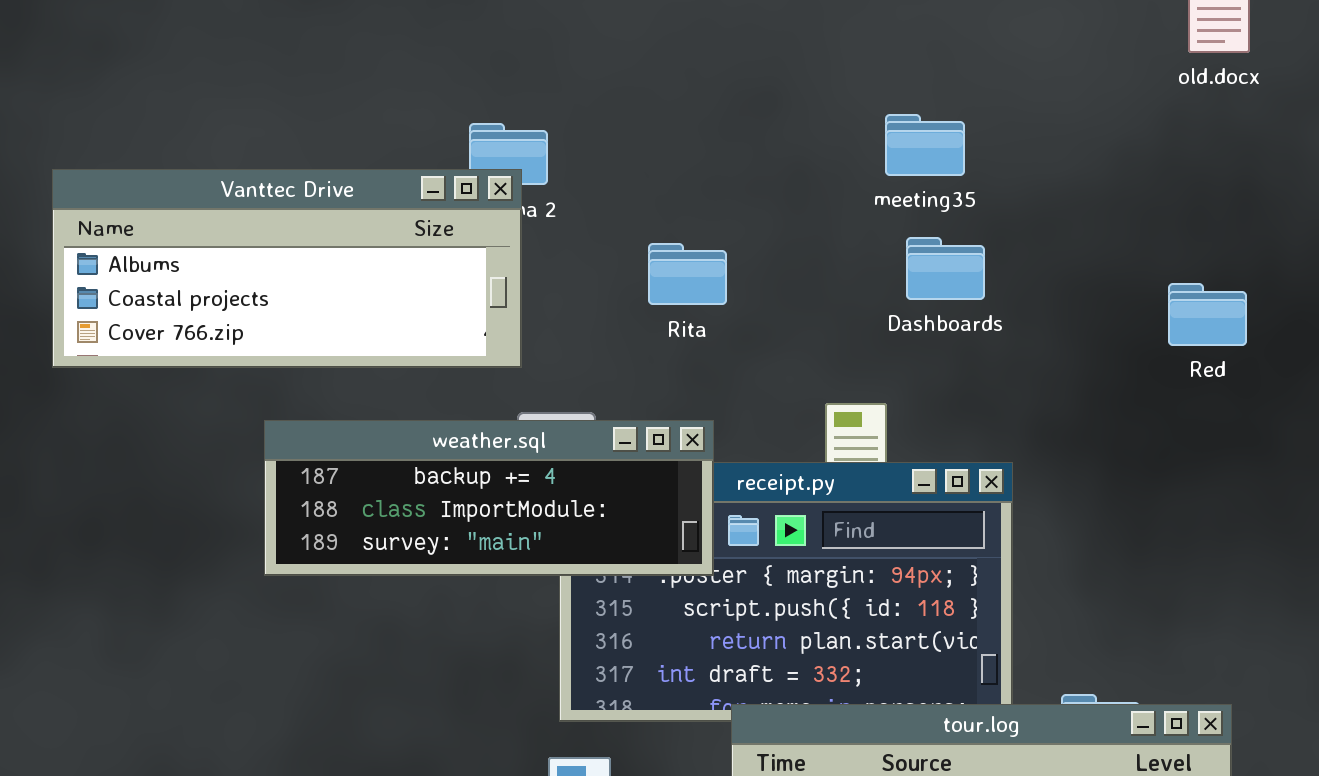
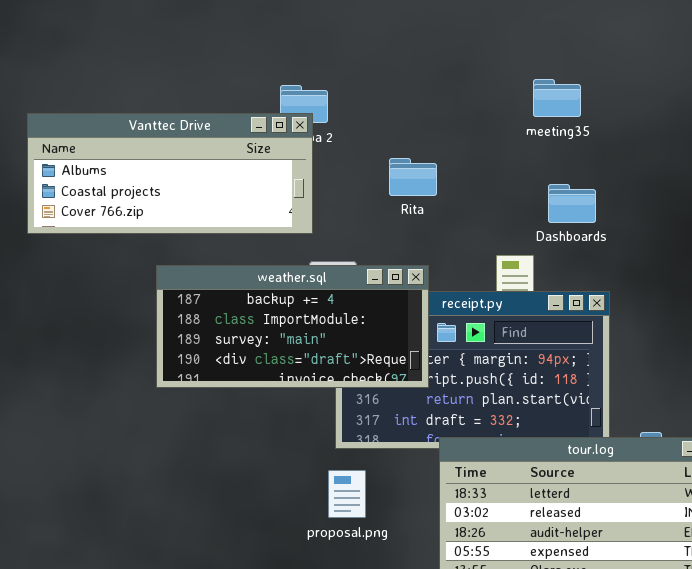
Dashboards: [906,237,985,300] -> [548,184,596,223], moved
weather.sql: [264,420,714,576] -> [156,265,429,388], resized

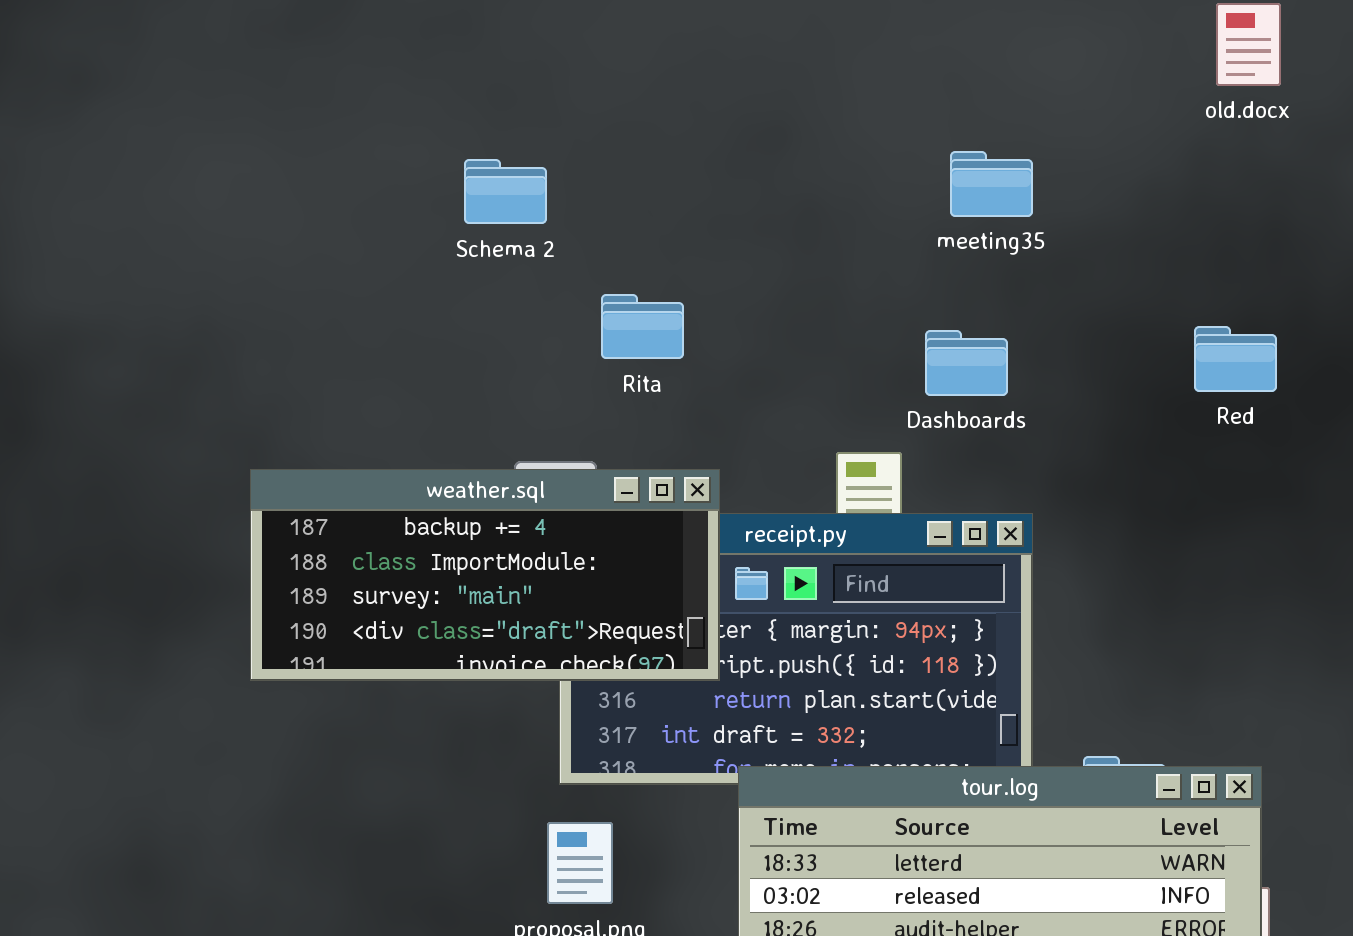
meeting35: [533,79,581,117] -> [950,151,1033,217], moved
Vanttec Drive: [27,113,313,234] -> none, closed
Rita: [389,158,437,196] -> [601,294,684,359], moved

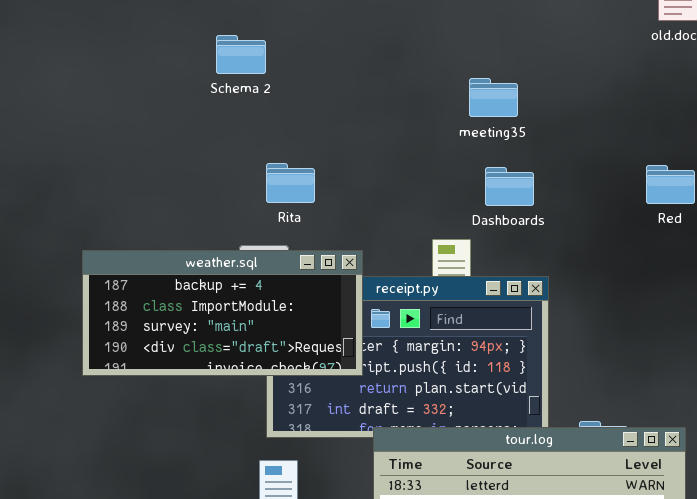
meeting35: [950,151,1033,217] -> [469,78,518,117], moved
Schema 2: [464,159,547,224] -> [216,35,266,74], moved
Rita: [601,294,684,359] -> [266,163,315,203], moved

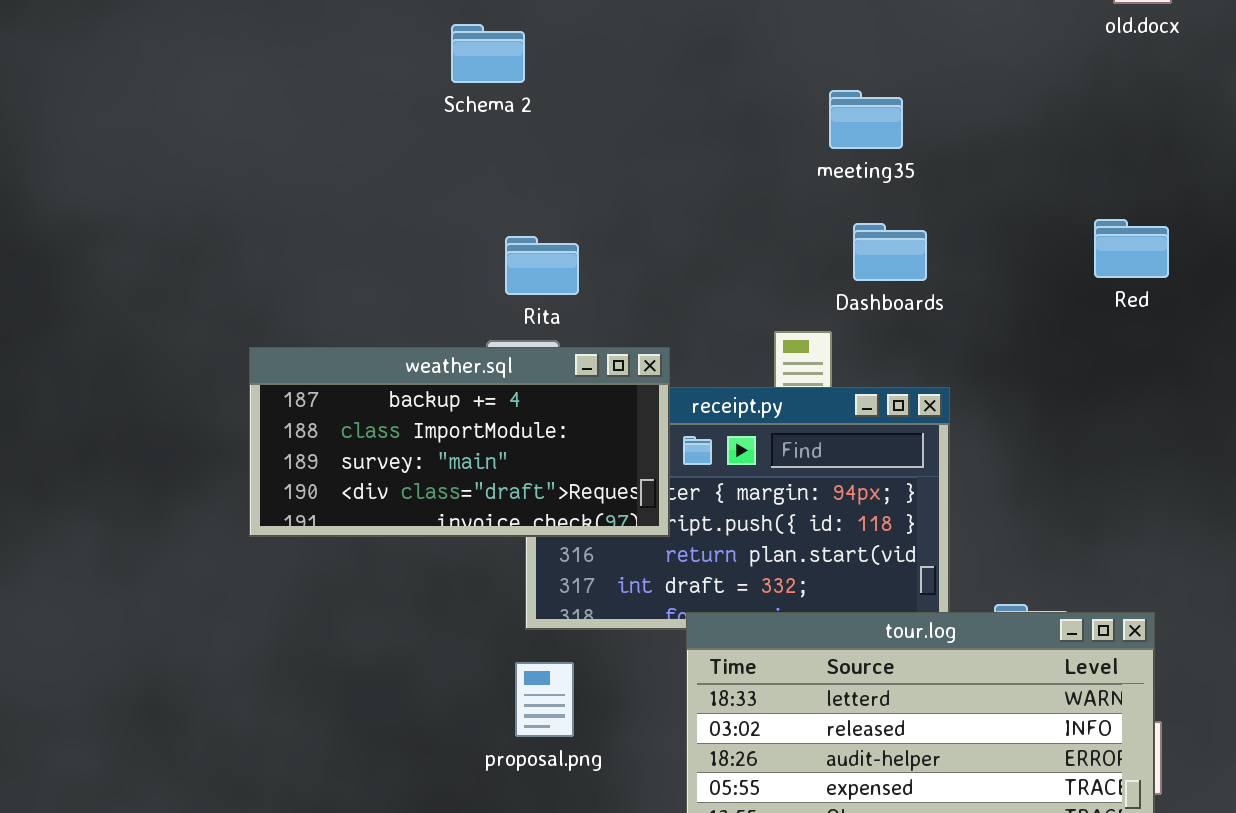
Rita: [266,163,315,203] -> [505,236,579,295], moved

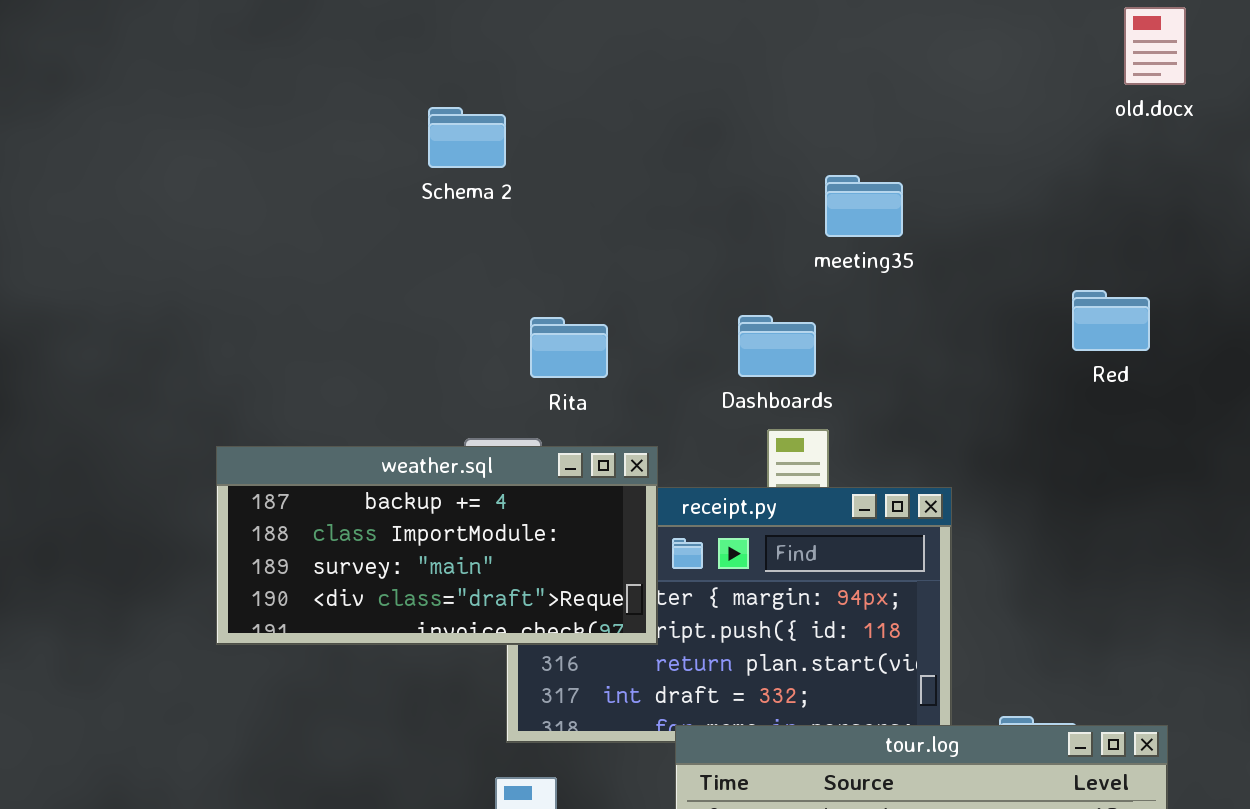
Red: [1094,219,1169,278] -> [1072,290,1150,351], moved
Dashboards: [853,223,927,281] -> [738,315,816,377], moved
Rita: [505,236,579,295] -> [530,317,608,378], moved

